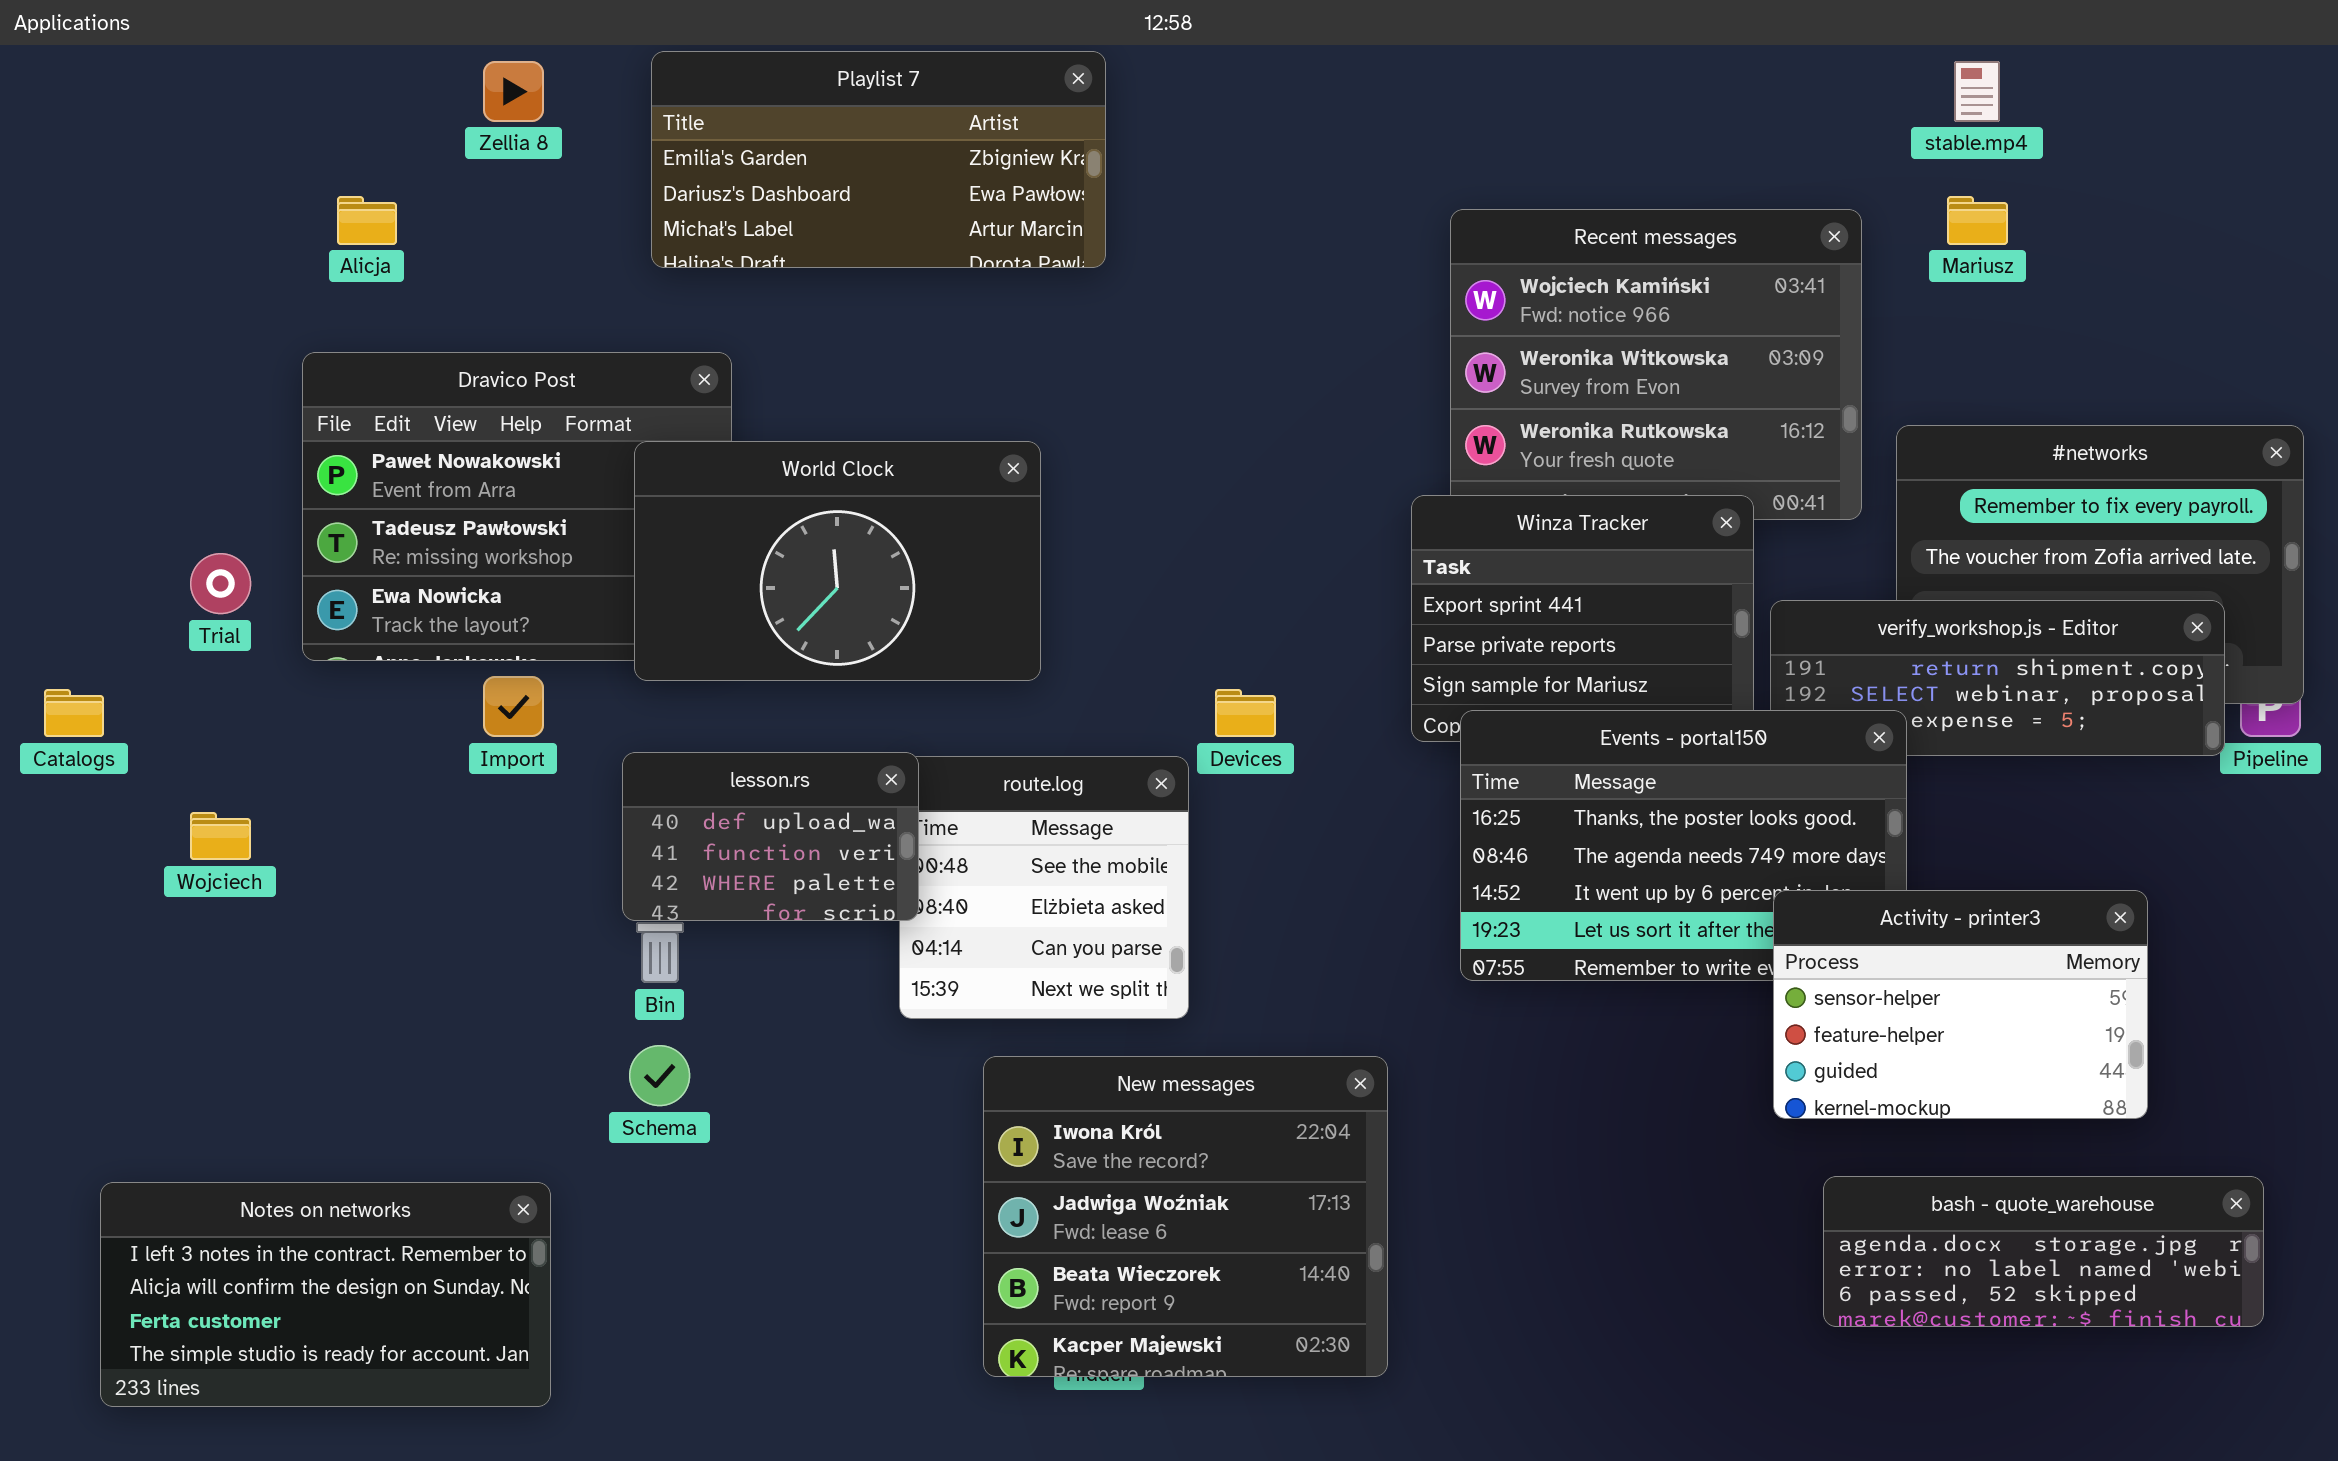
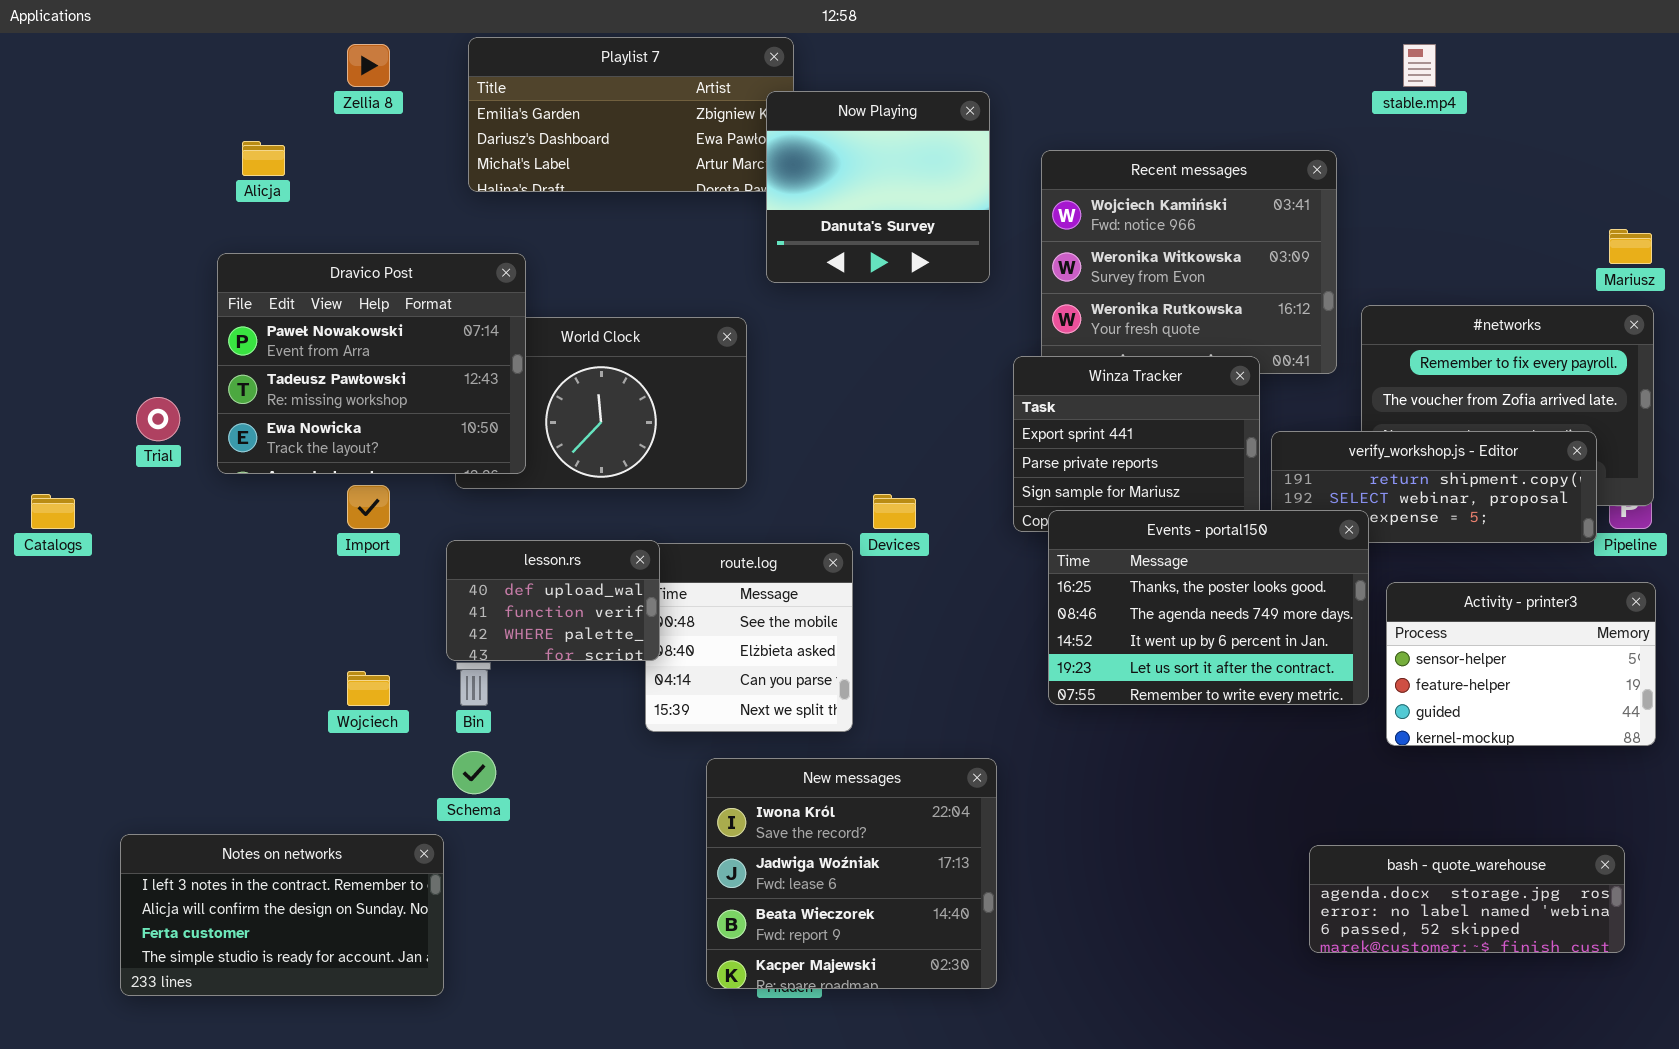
Now Playing: none -> [766,91,990,283], opened
Mariusz: [1947,196,2008,245] -> [1609,229,1652,264], moved
Dravico Post: [302,352,732,661] -> [217,253,526,474], raised
Wojciech: [190,812,251,860] -> [347,671,390,706], moved
Activity - printer3: [1773,890,2148,1119] -> [1386,582,1656,746], moved
Notes on networks: [100,1182,551,1407] -> [120,834,444,996], moved

